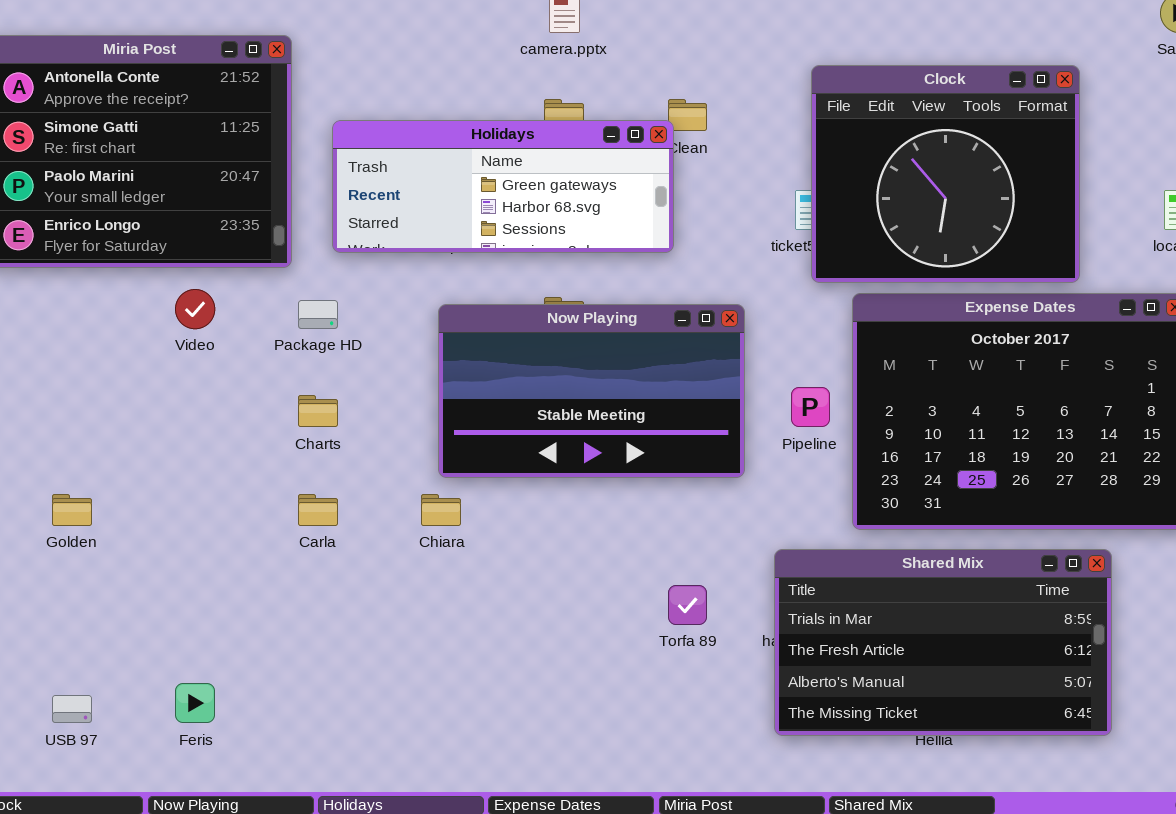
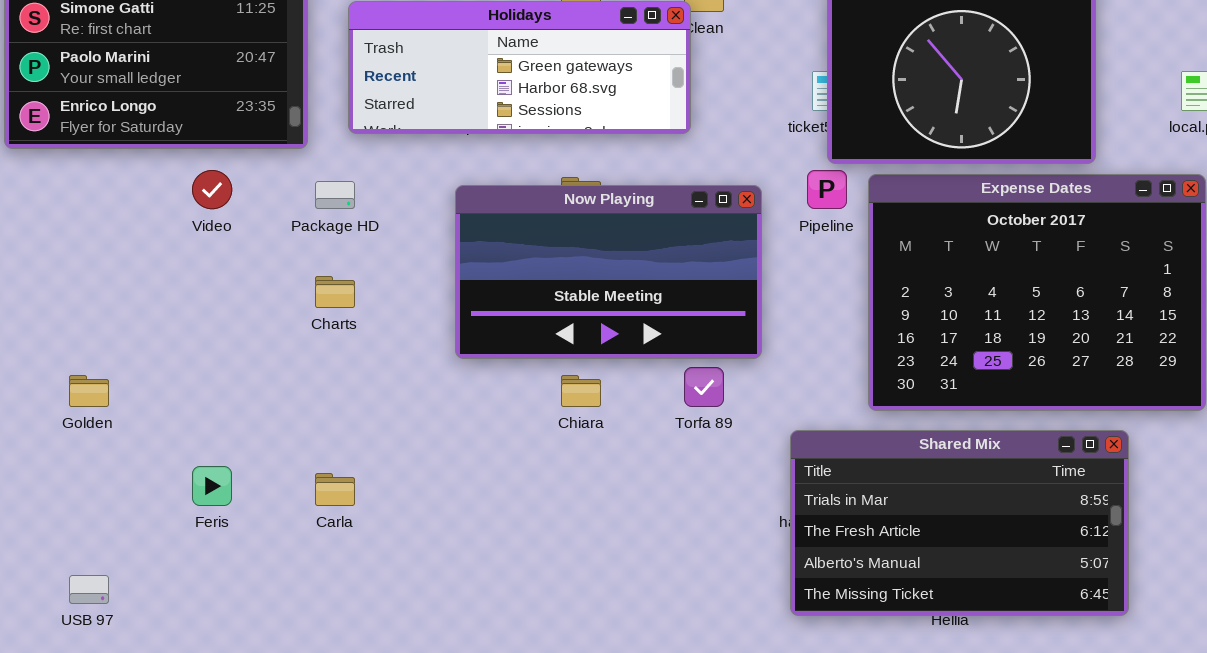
Pipeline: [791,387,830,427] -> [807,170,847,209], moved
Carla: [298,494,338,526] -> [315,473,355,506], moved
Chiara: [421,494,461,526] -> [561,375,601,407], moved
Torfa 89: [668,585,707,625] -> [684,367,724,407], moved
Feris: [175,683,215,723] -> [192,466,232,506], moved

